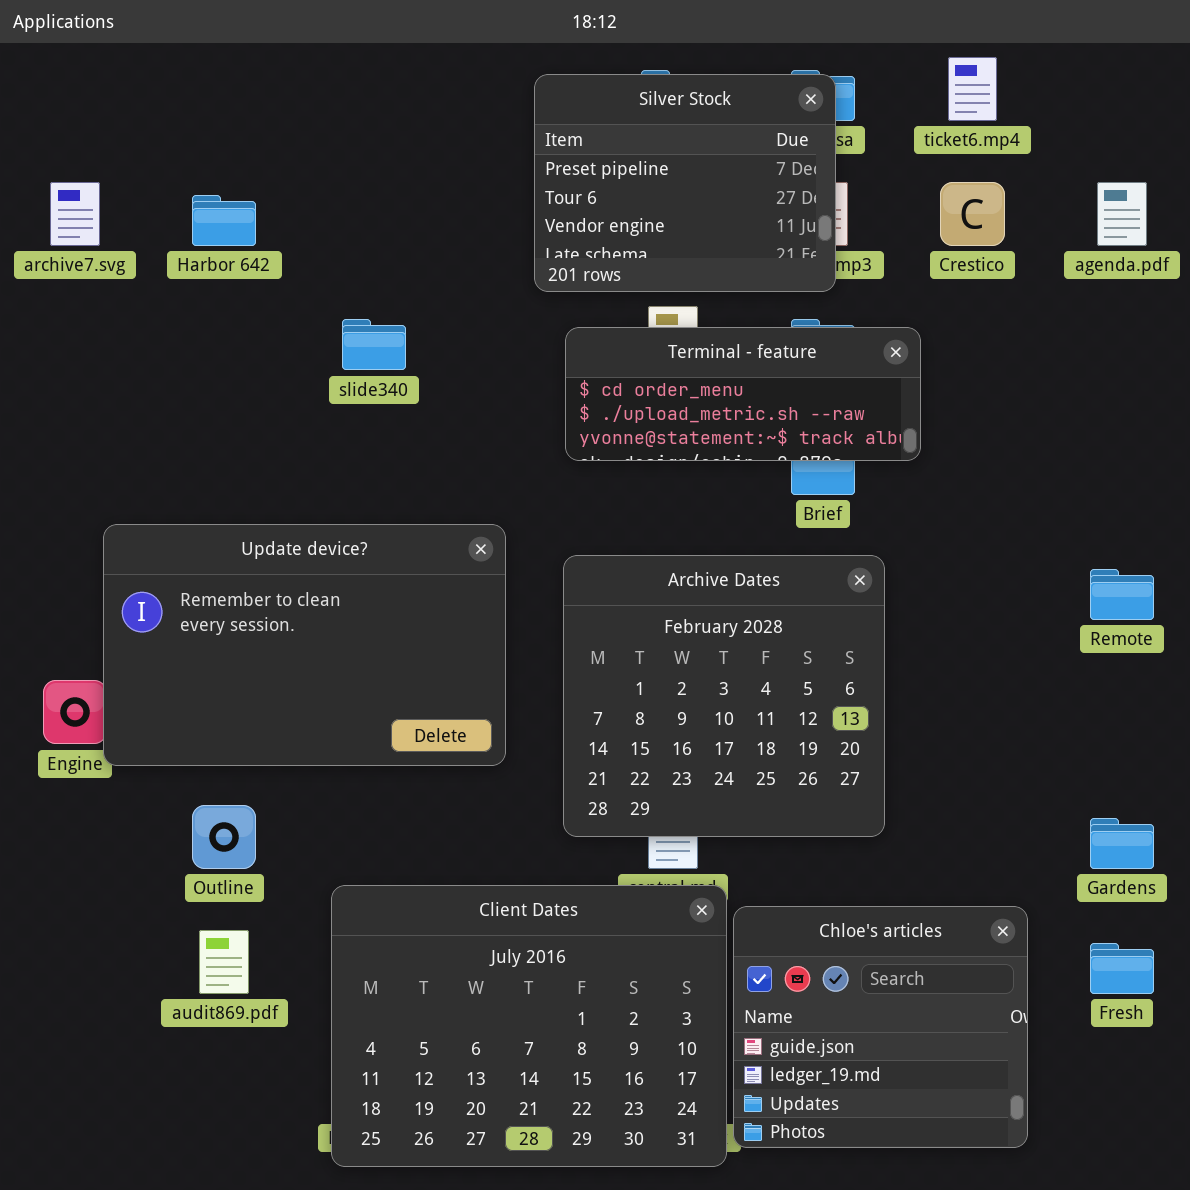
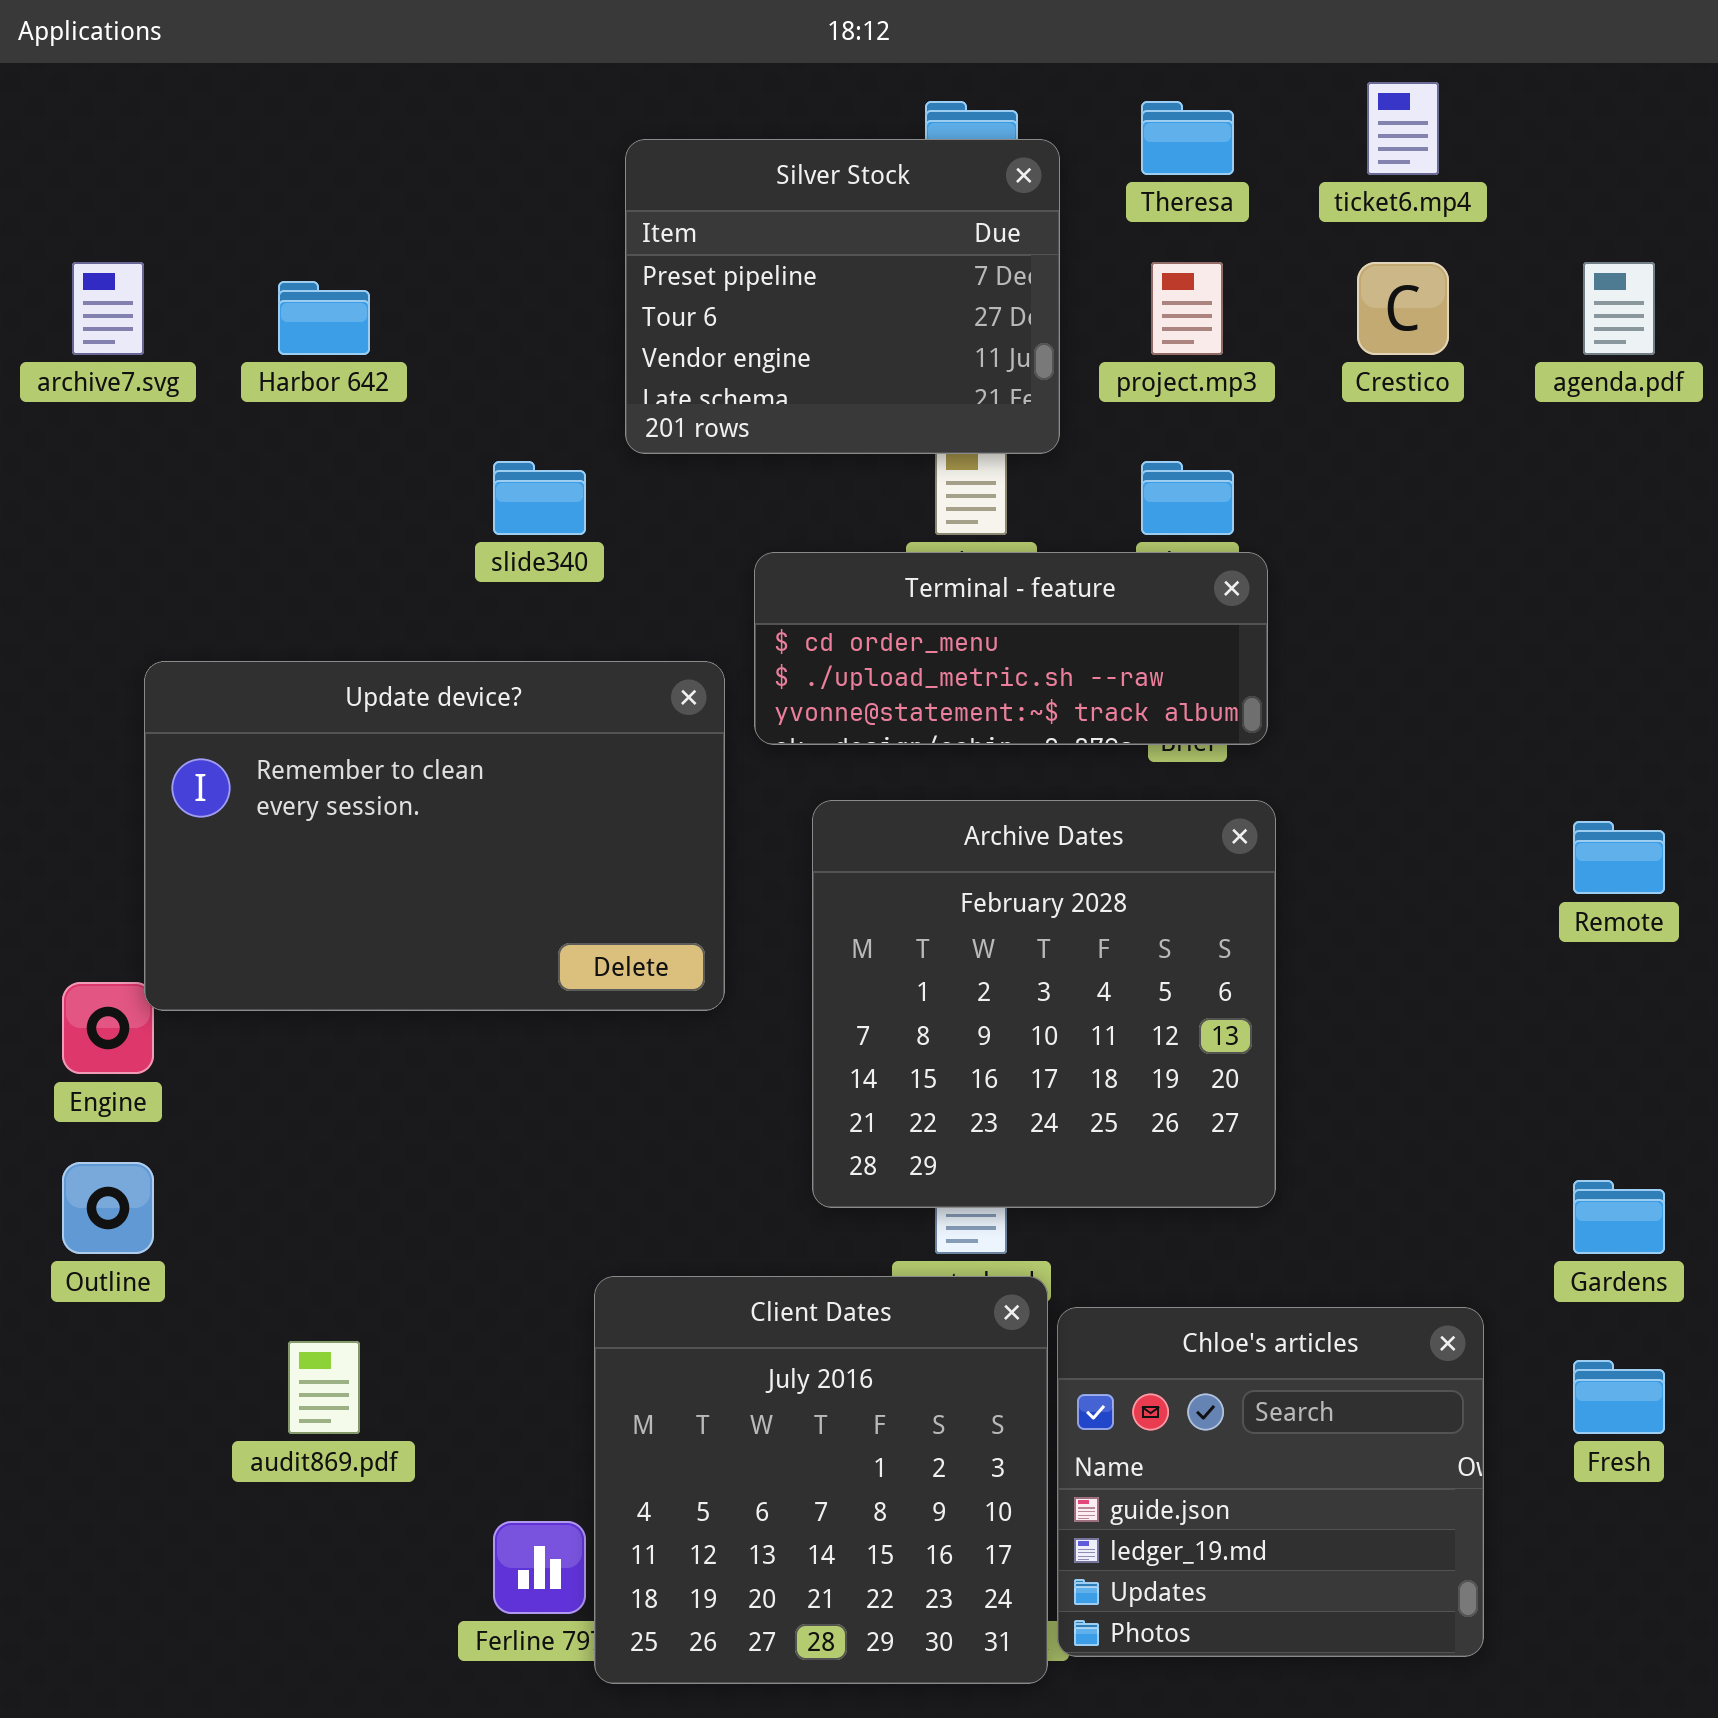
Silver Stock: [534,74,836,292] -> [625,139,1060,454], moved
Terminal - feature: [565,327,921,461] -> [754,552,1268,745], moved
Update device?: [103,524,506,766] -> [144,661,725,1011], moved
Outline: [192,805,256,869] -> [62,1162,154,1254], moved
Client Dates: [331,885,727,1167] -> [594,1276,1048,1684], resized

